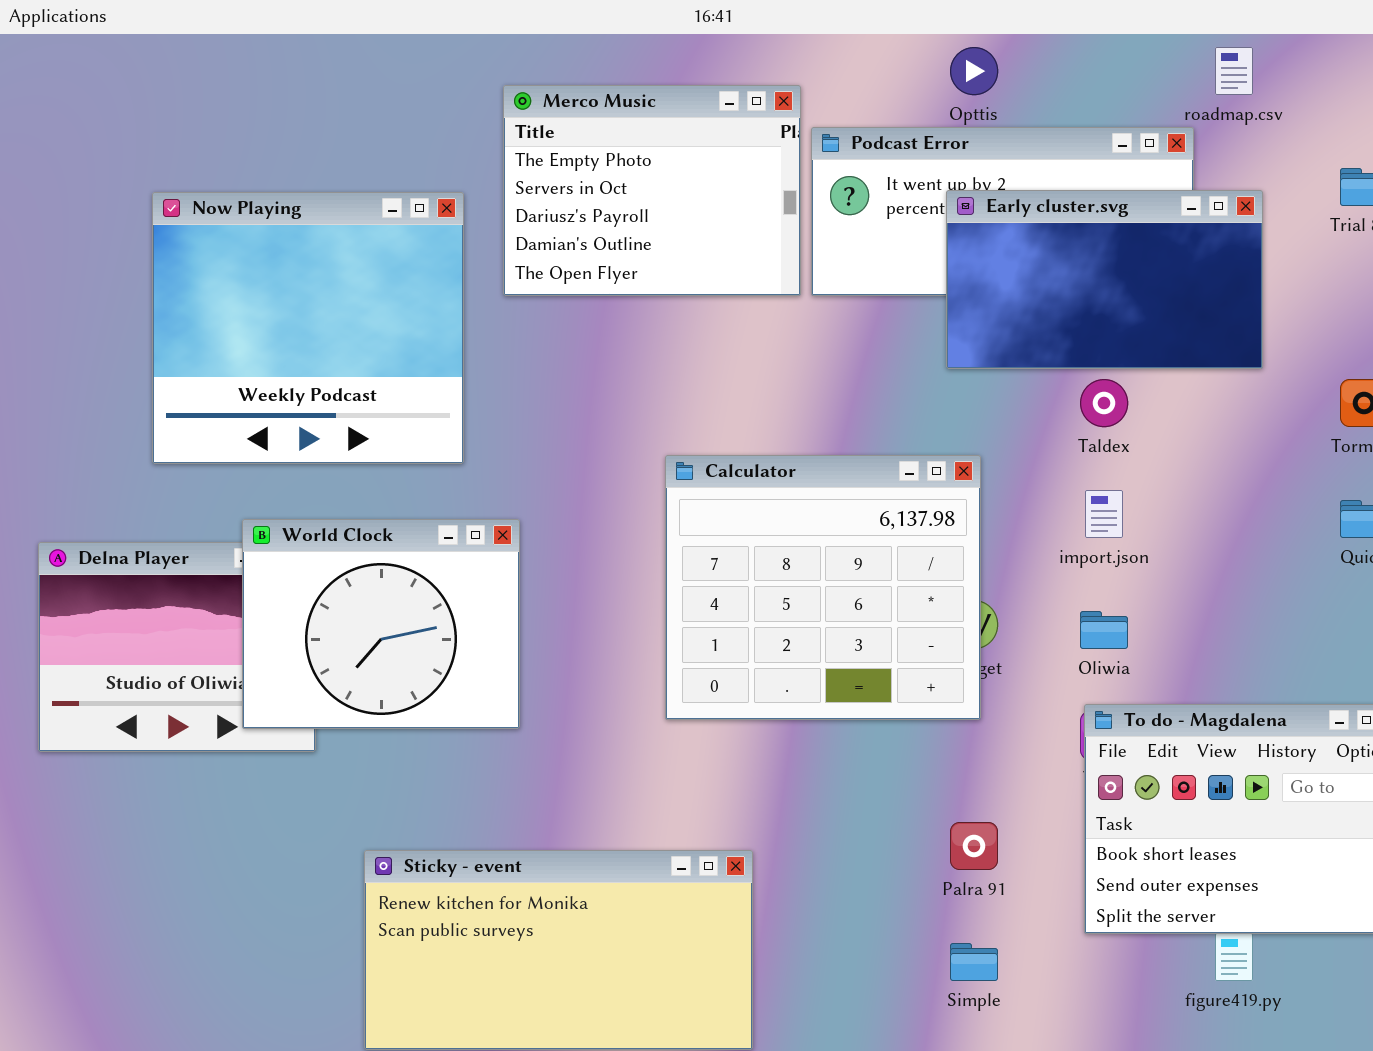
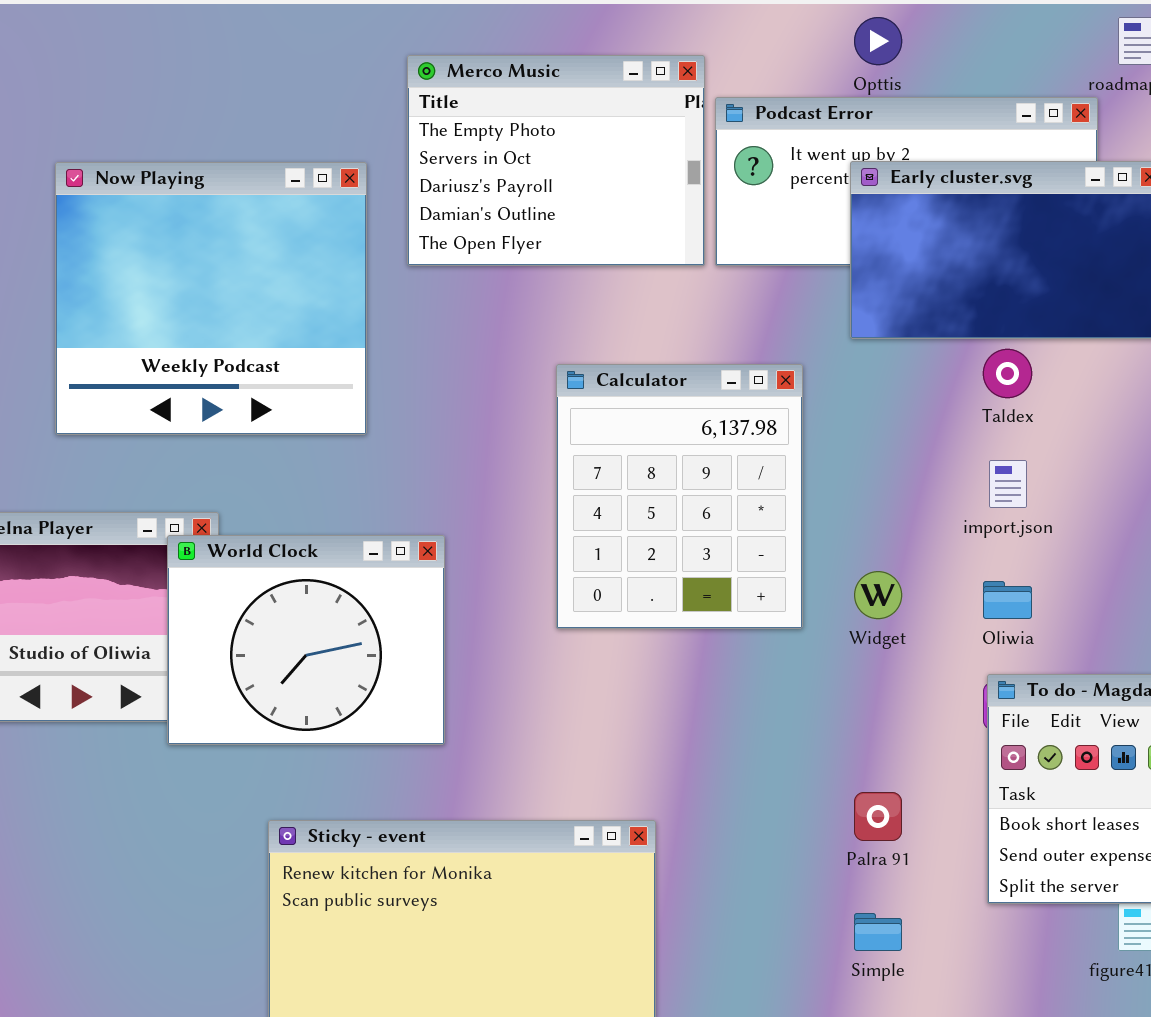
Calculator: [665,455,981,720] -> [556,364,803,629], moved, resized
World Clock: [242,519,520,729] -> [167,535,445,745], moved

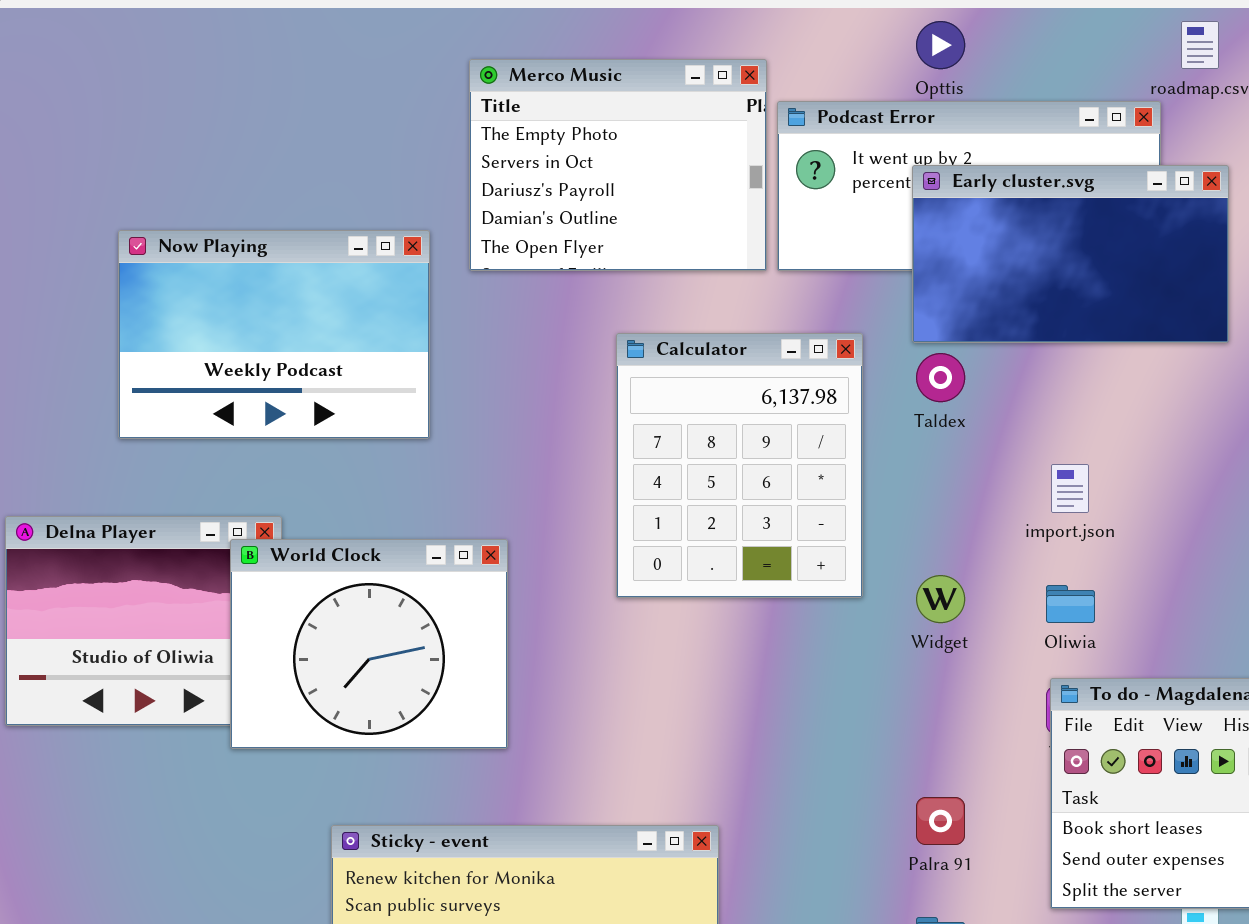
Now Playing: [55,162,367,435] -> [118,230,430,439], resized
Taldex: [983,349,1032,398] -> [916,353,965,402], moved
Calculator: [556,364,803,629] -> [616,333,863,598], moved

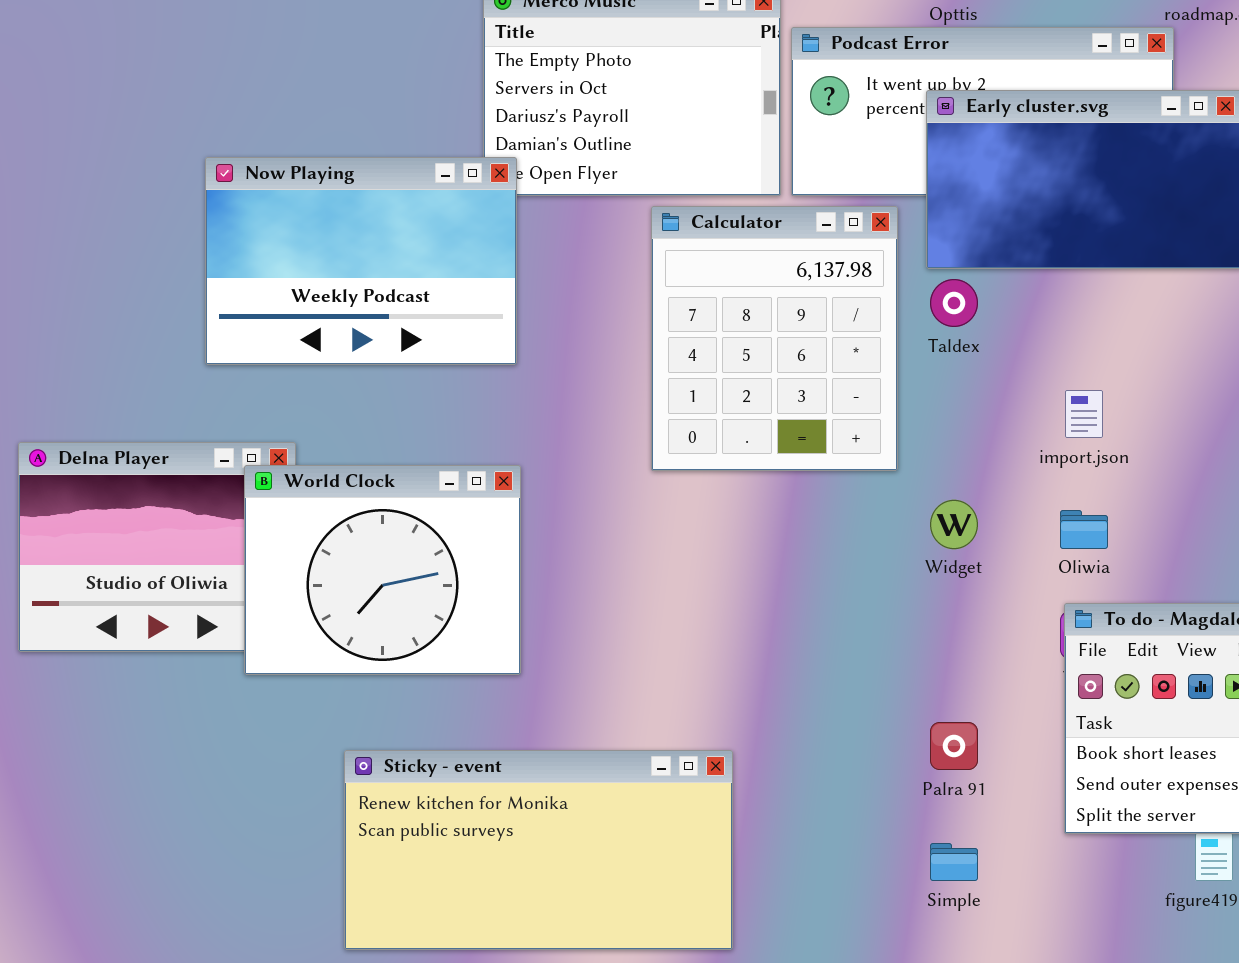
Now Playing: [118,230,430,439] -> [205,157,517,365], moved
Calculator: [616,333,863,598] -> [651,206,898,471], moved

